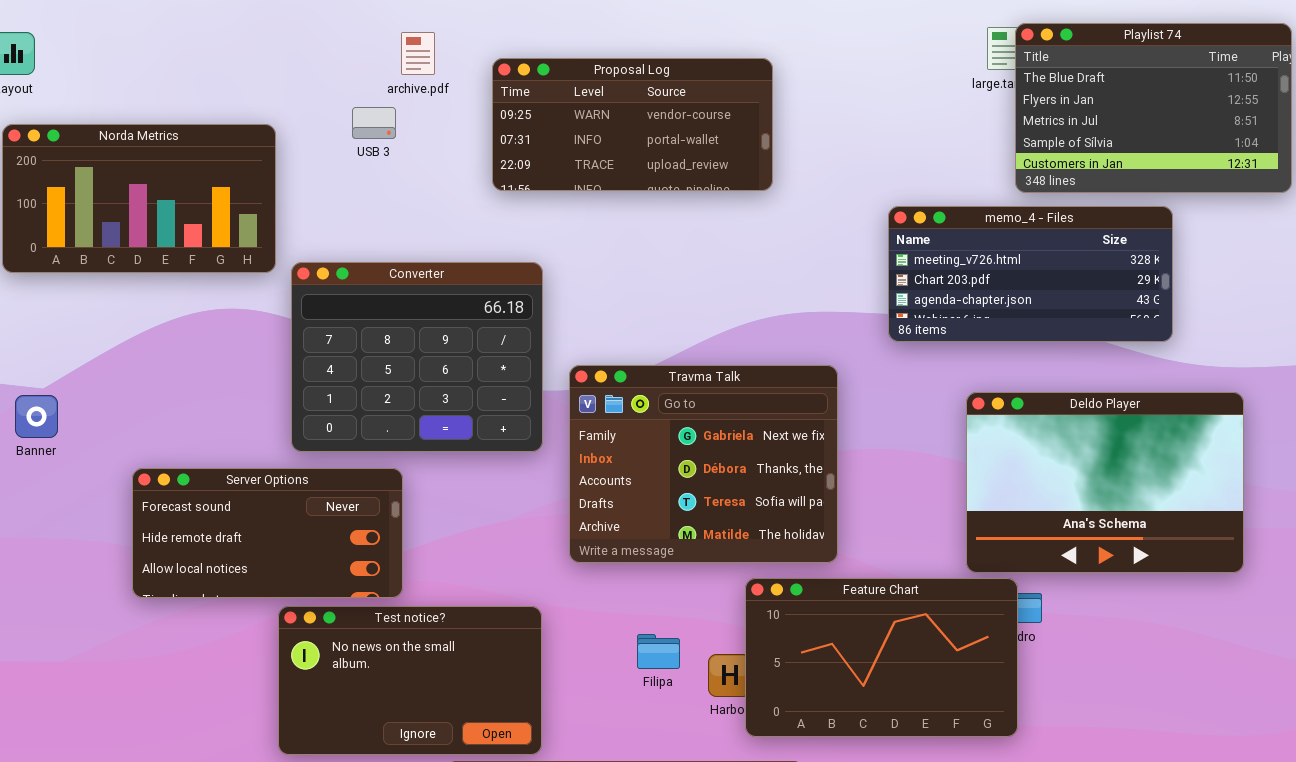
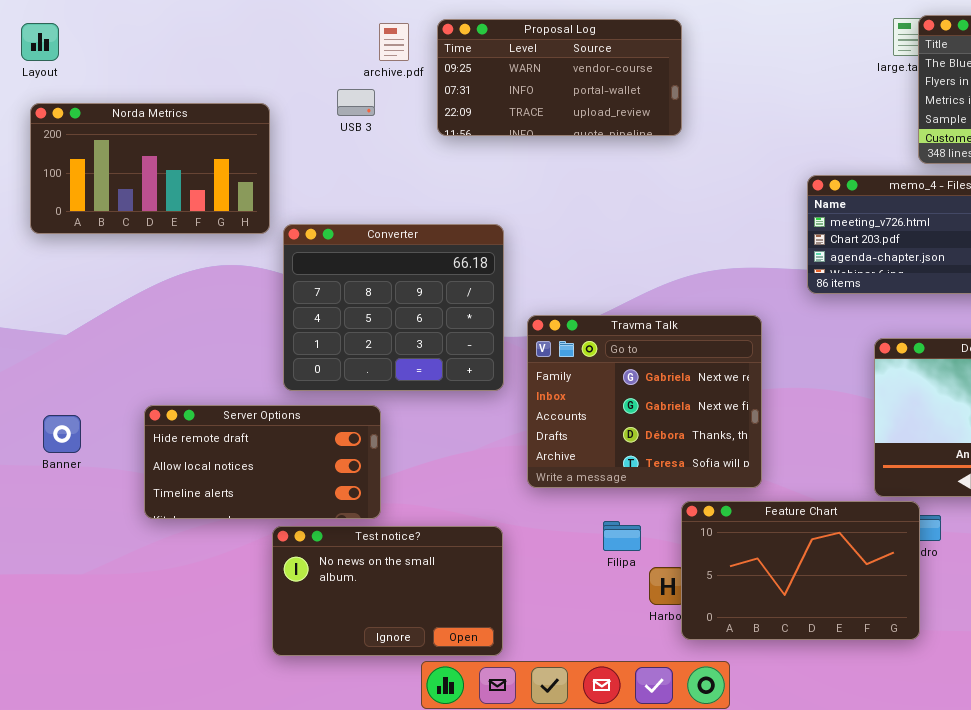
Proposal Log: [492,58,773,191] -> [437,19,682,136], moved
Travma Talk: [569,365,838,563] -> [527,315,762,488], scrolled up 1 row
Banner: [15,395,58,438] -> [43,415,81,453], moved
Server Options: [132,468,403,598] -> [144,405,381,519], scrolled down 1 row
Filipa: [637,634,680,669] -> [603,521,641,551], moved

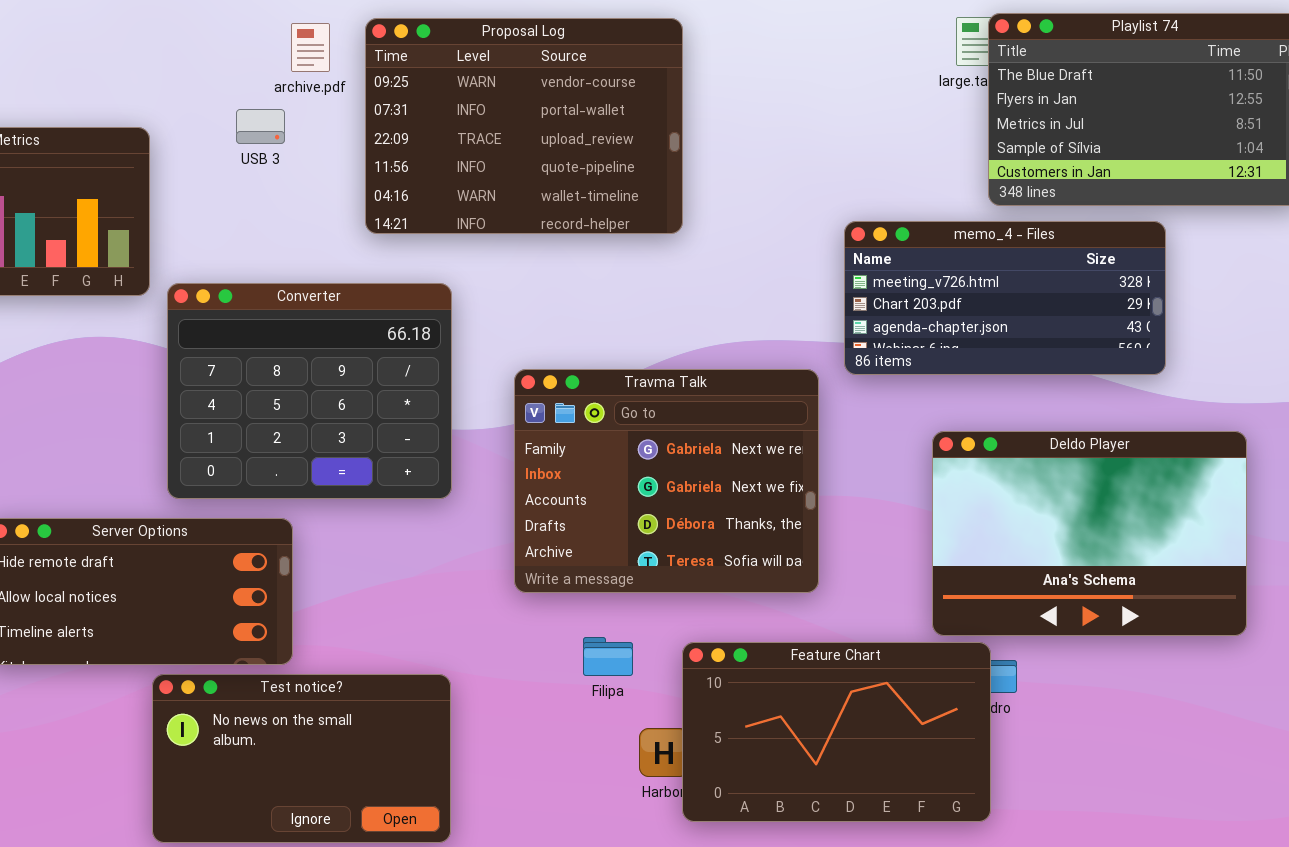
Proposal Log: [437,19,682,136] -> [365,18,683,234], resized
Travma Talk: [527,315,762,488] -> [514,369,819,593], moved
Filipa: [603,521,641,551] -> [583,637,633,676], moved

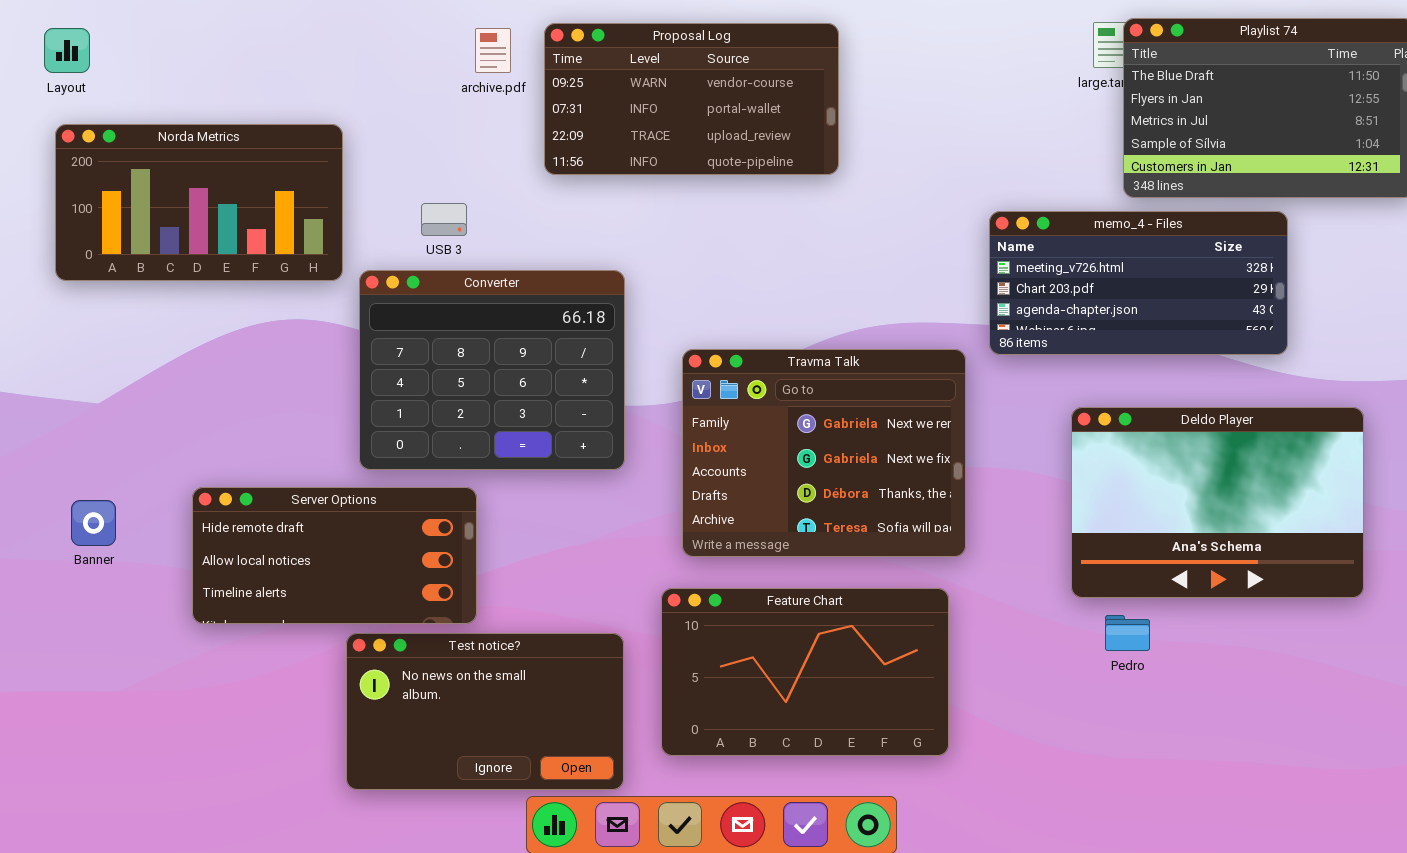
Proposal Log: [365,18,683,234] -> [544,23,839,175], resized
USB 3: [236,109,285,144] -> [421,203,467,236], moved
Feature Chart: [682,642,991,822] -> [661,588,949,756], moved

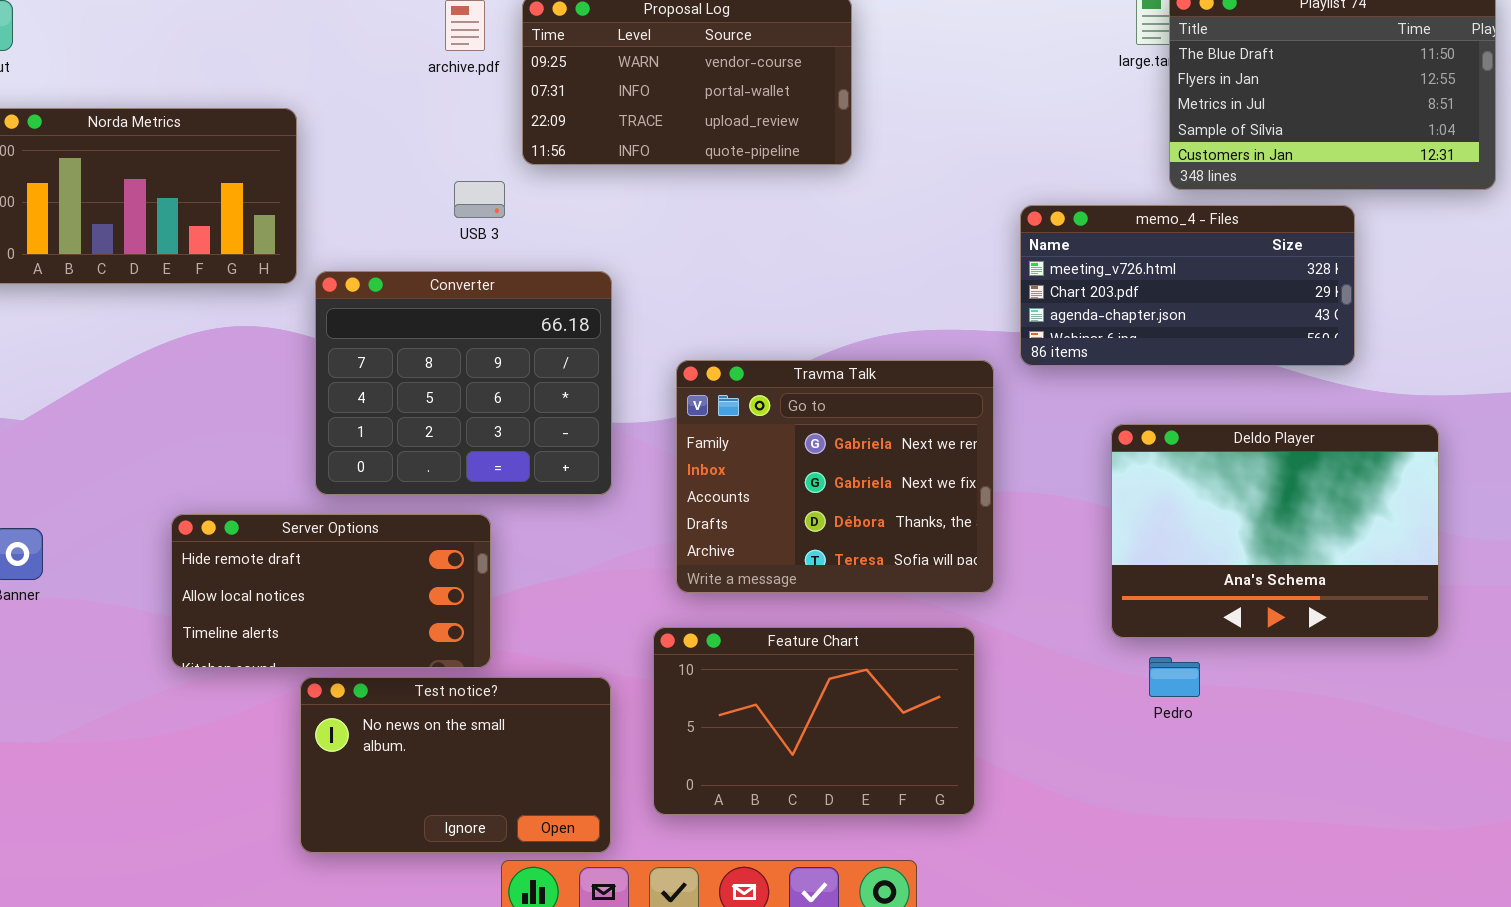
USB 3: [421,203,467,236] -> [454,181,505,218], moved
Server Options: [192,487,477,624] -> [171,514,491,668], moved

